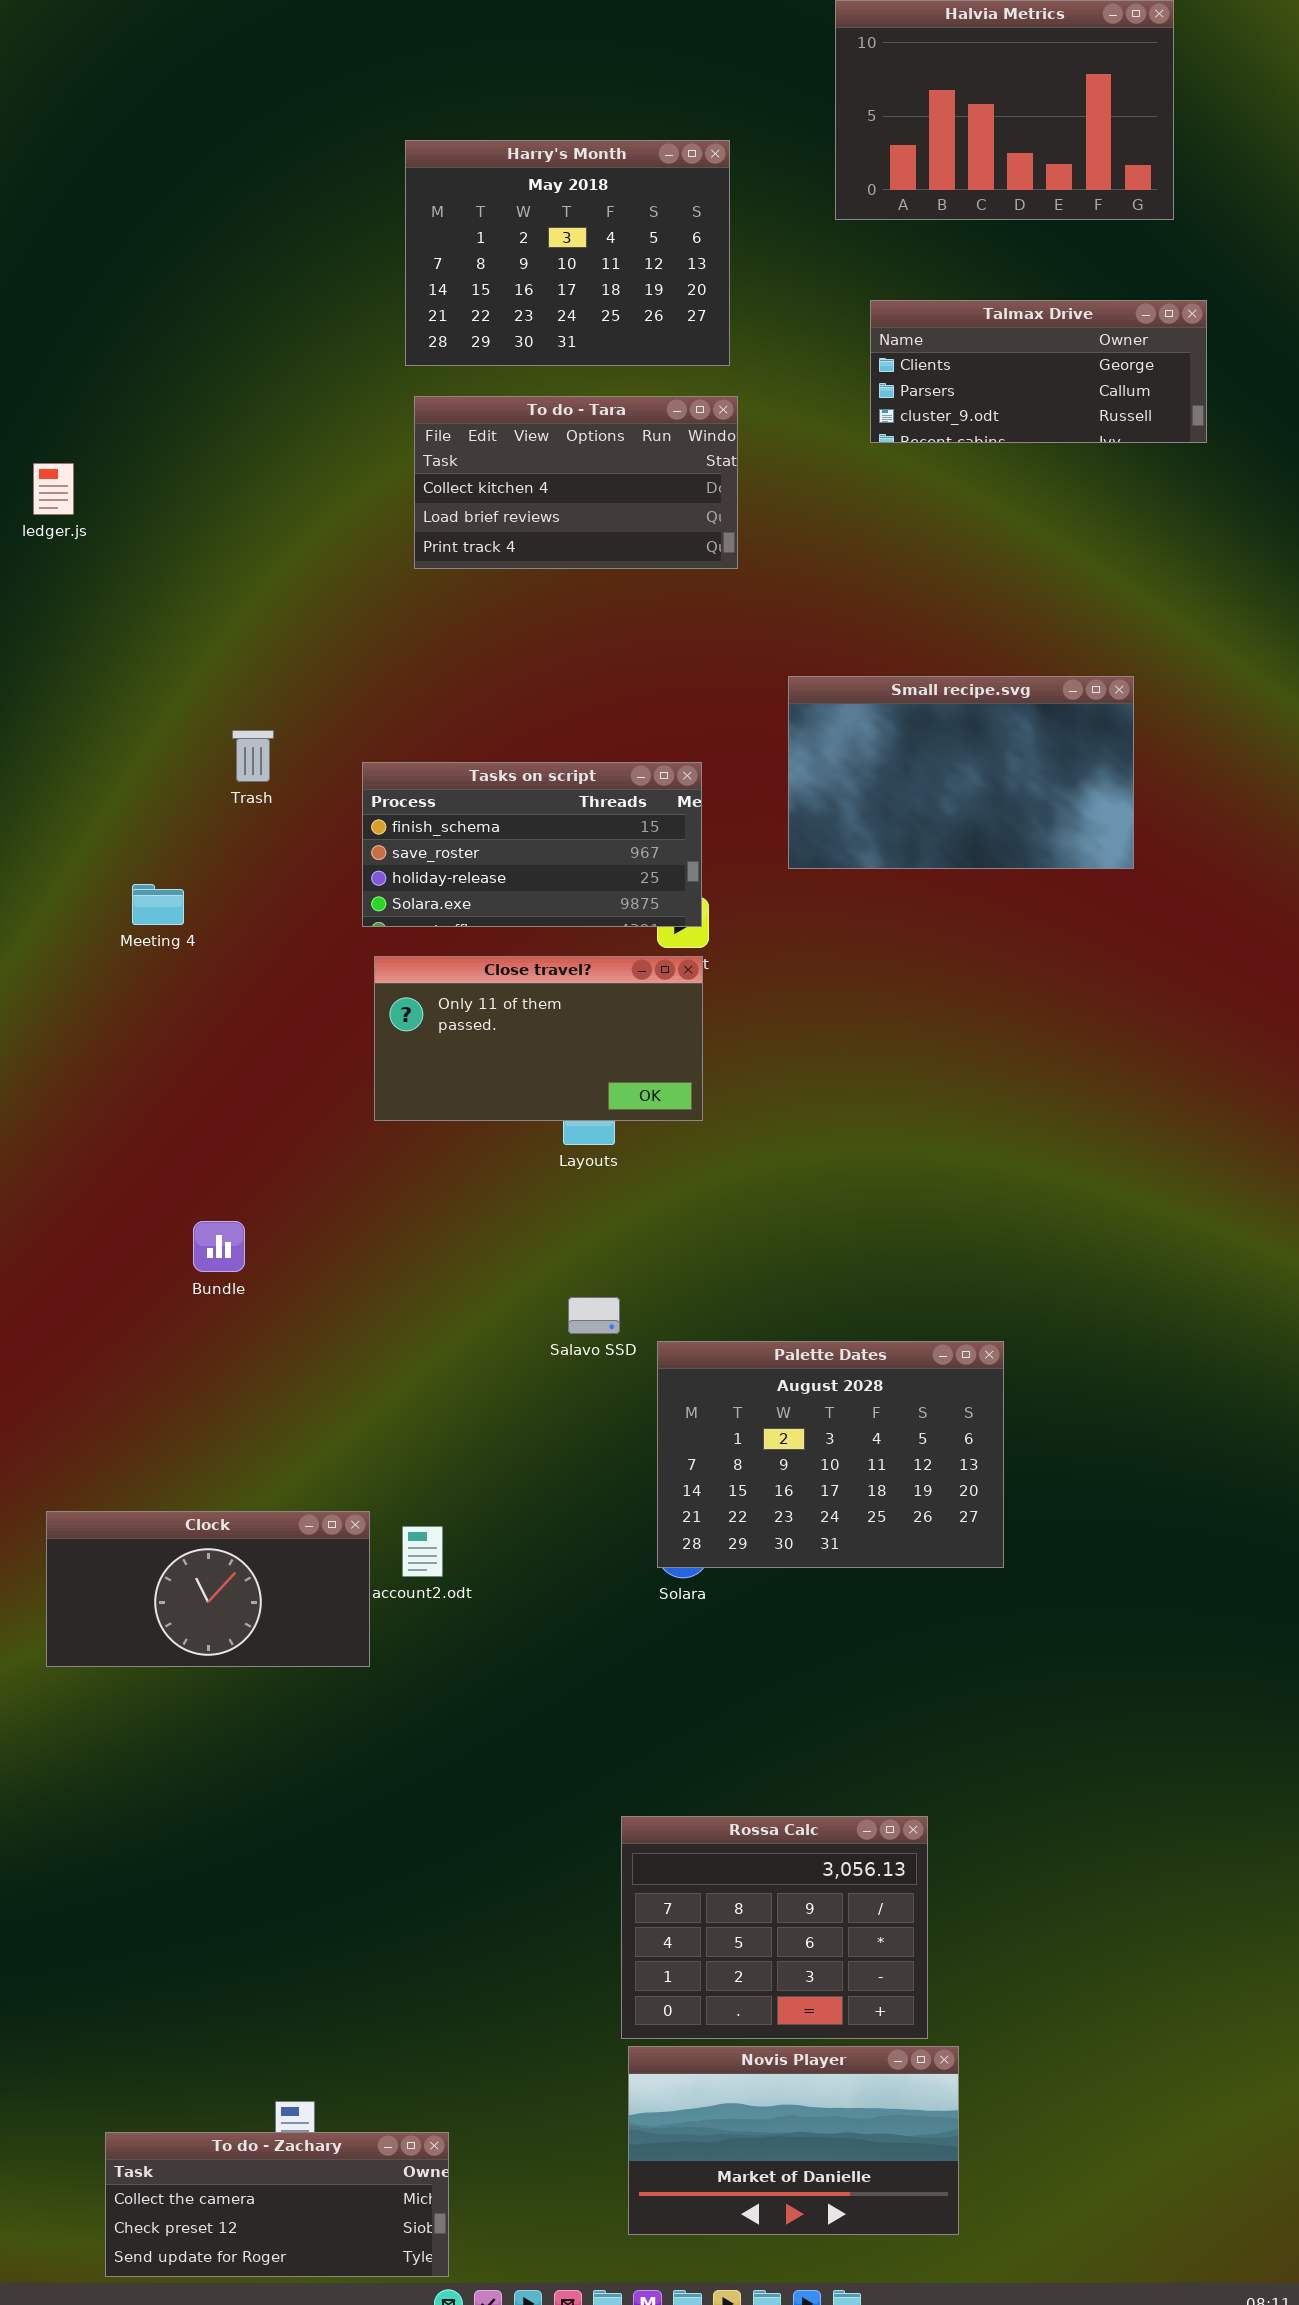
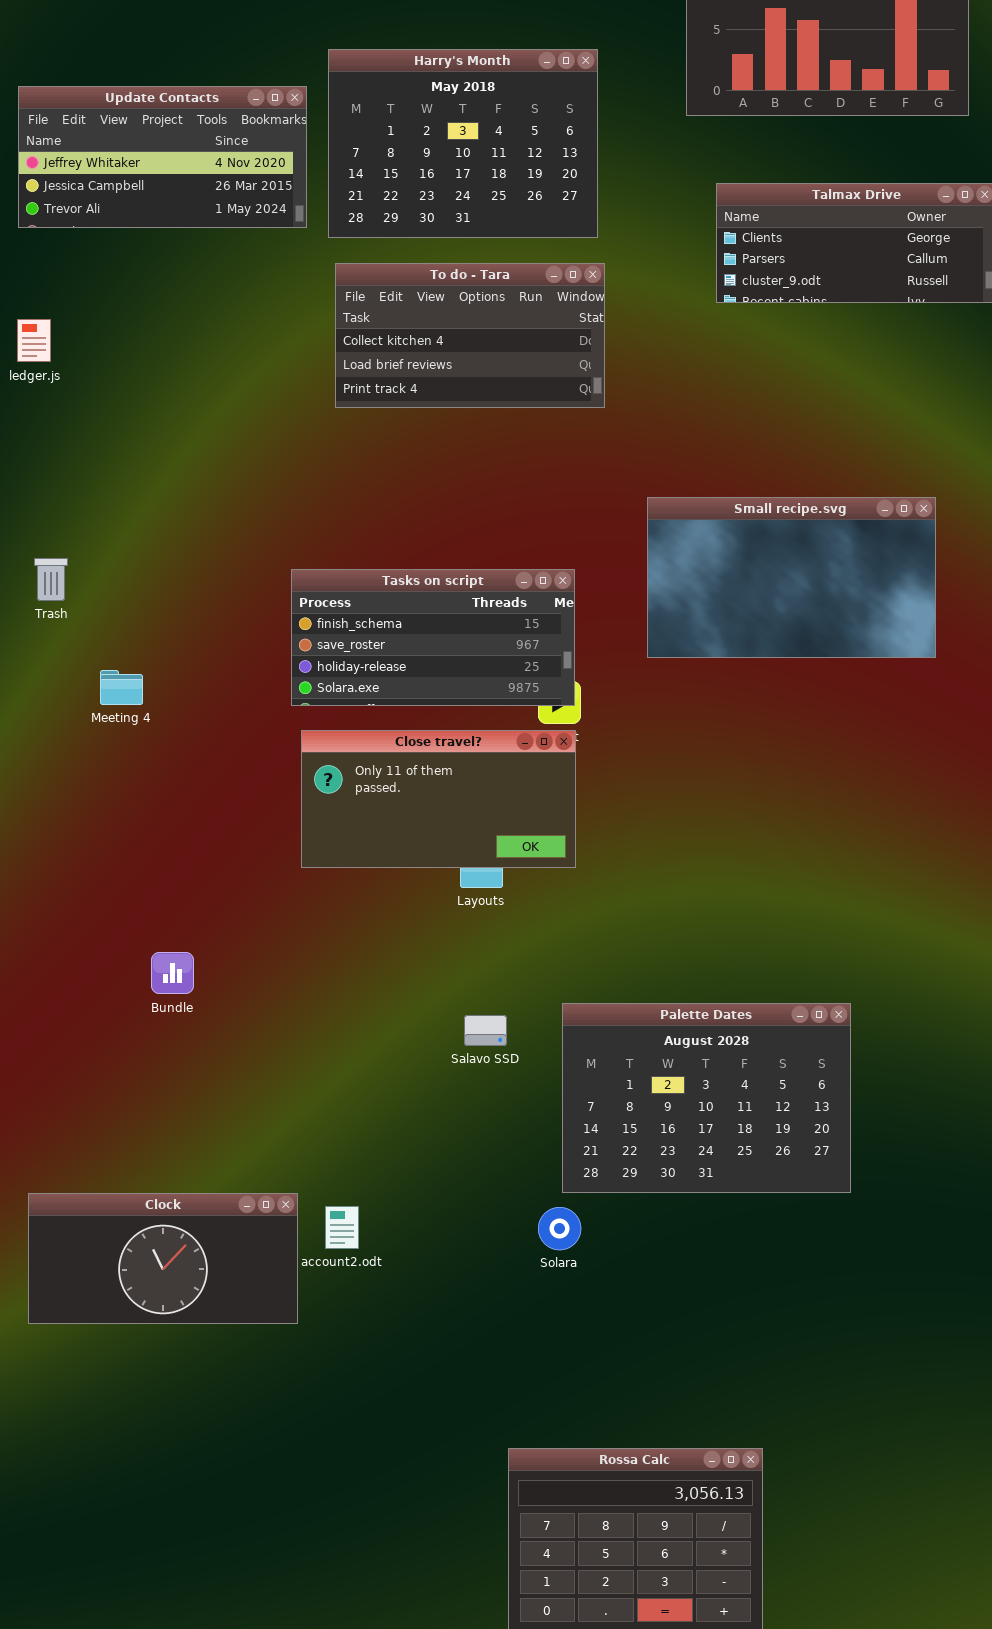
Update Contacts: none -> [18,86,307,228], opened
Trash: [232,730,274,782] -> [34,558,68,601], moved
Palette Dates: [657,1341,1004,1568] -> [562,1003,851,1193], moved

